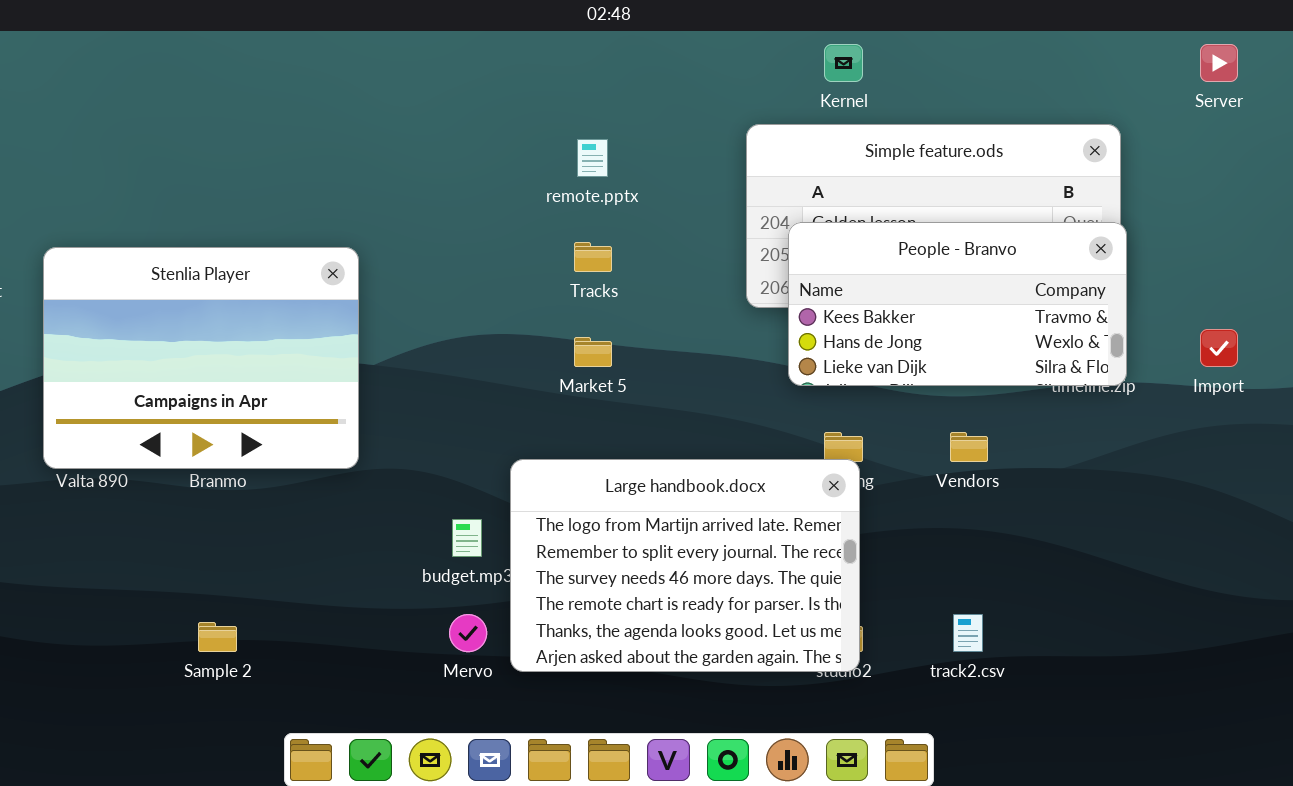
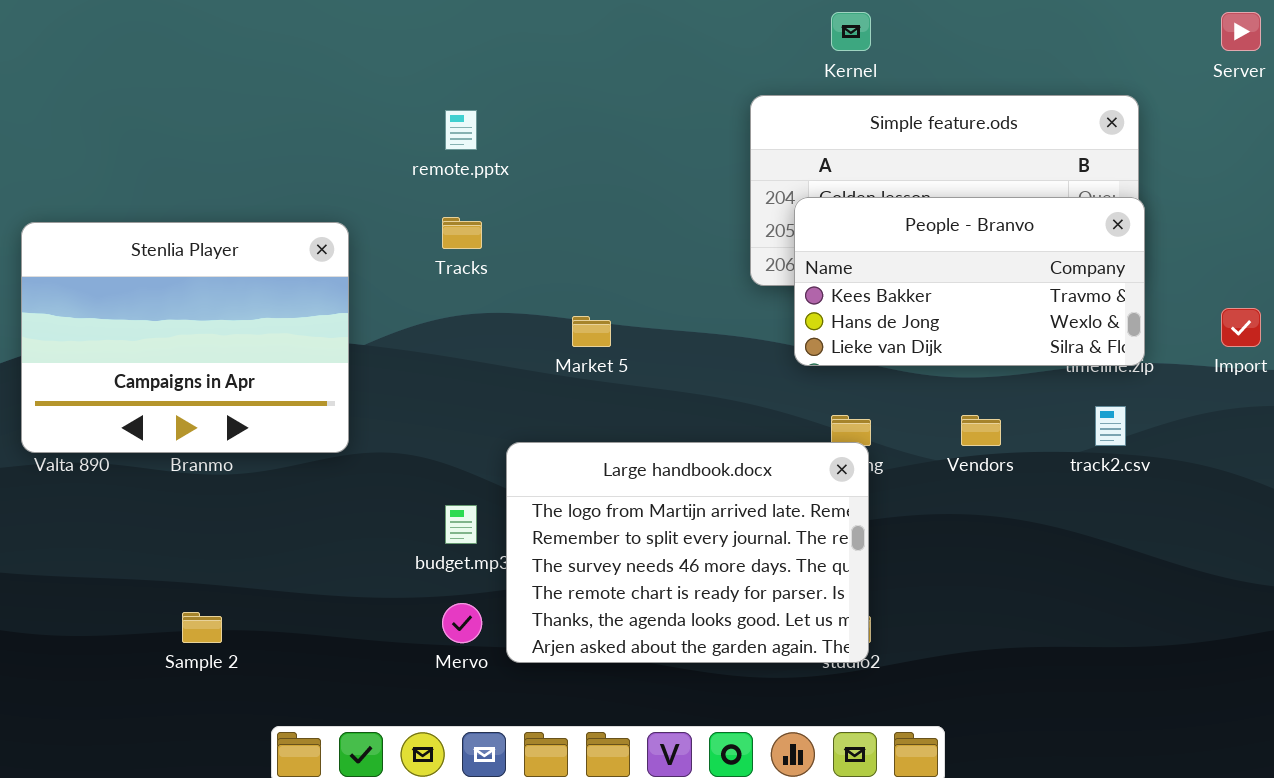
remote.pptx: [577,139,608,177] -> [445,110,477,150], moved
Tracks: [574,242,612,272] -> [442,217,482,249], moved
track2.csv: [953,614,983,652] -> [1095,406,1126,446], moved

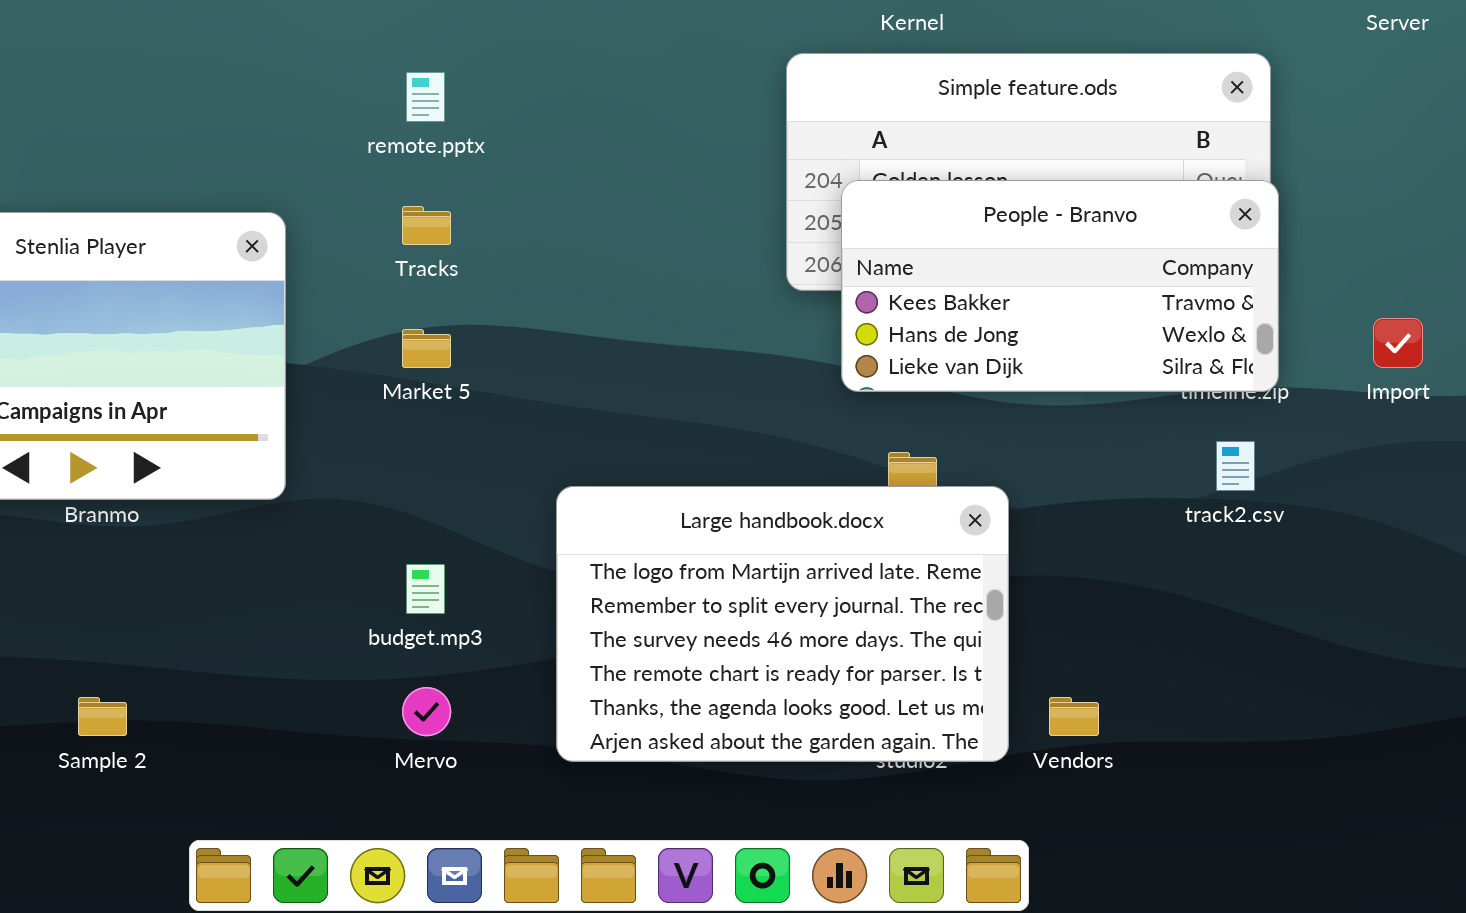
Market 5: [572,316,611,347] -> [402,329,451,368], moved
Vendors: [961,415,1001,446] -> [1049,697,1099,736], moved
Large handbook.docx: [506,442,869,663] -> [556,486,1009,762], moved

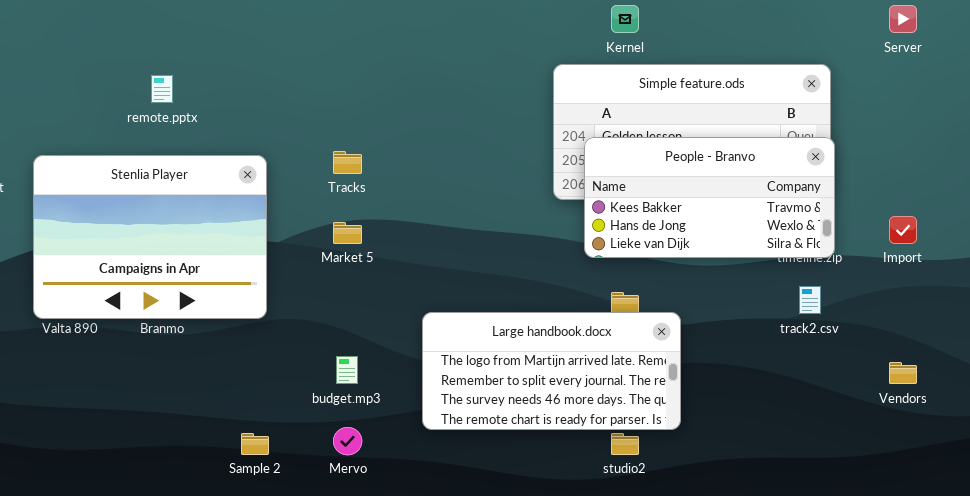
remote.pptx: [406,72,445,122] -> [151,75,173,103], moved
Large handbook.docx: [556,486,1009,762] -> [422,312,681,430], resized
Sample 2: [78,697,127,736] -> [241,433,269,455], moved
Vendors: [1049,697,1099,736] -> [889,362,917,384], moved

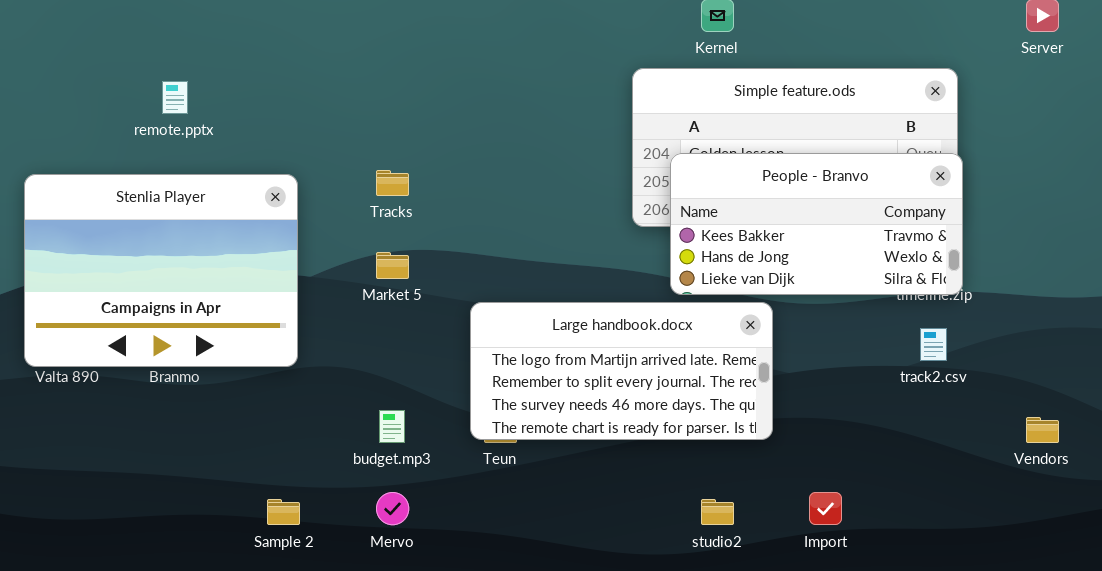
Import: [889,216,917,244] -> [809,492,842,525], moved
Large handbook.docx: [422,312,681,430] -> [470,302,773,440], moved

